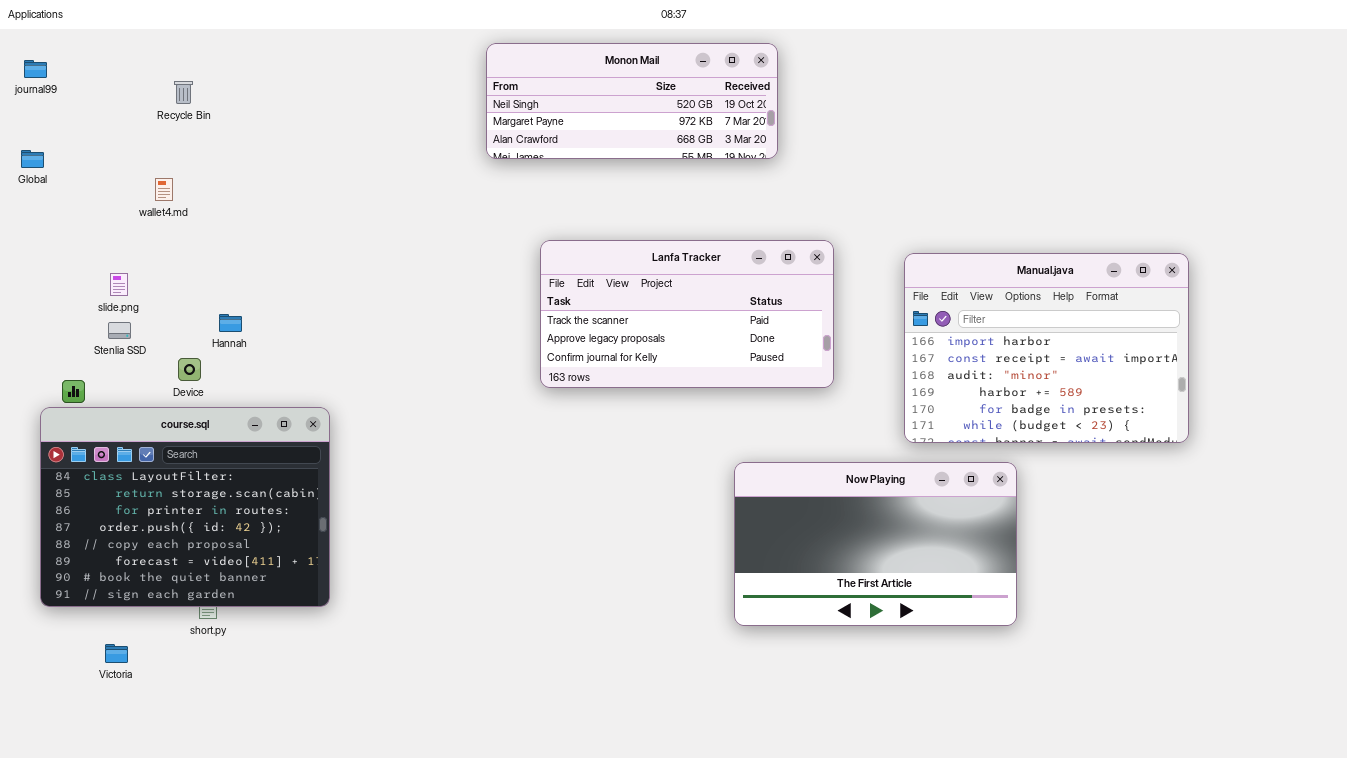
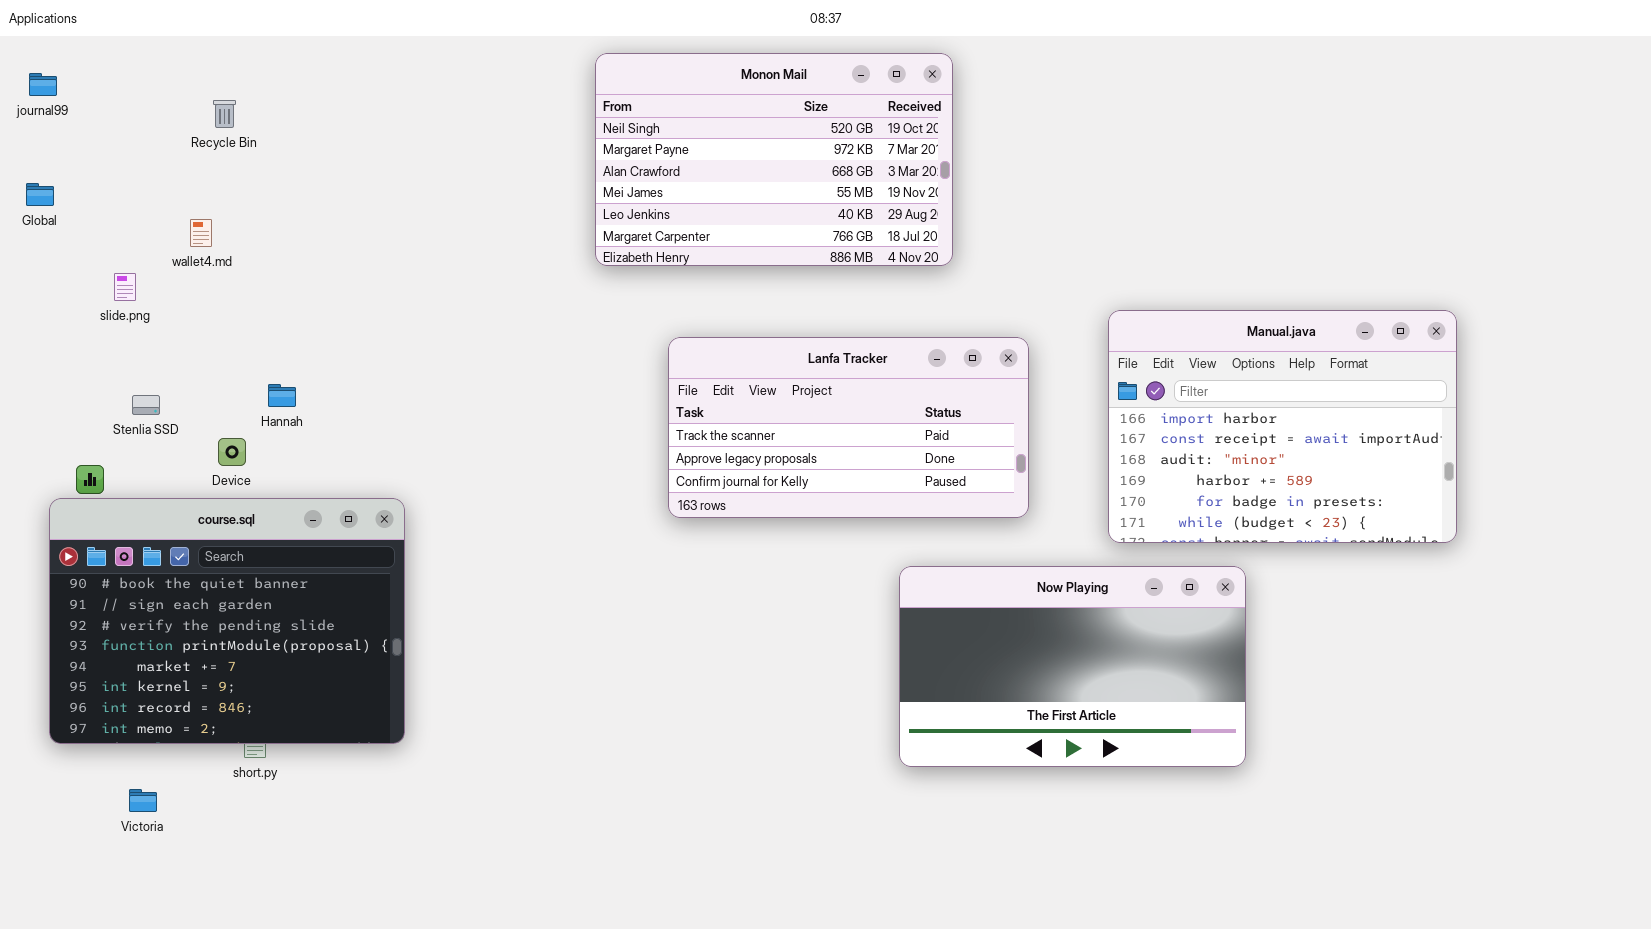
Monon Mail: [486,43,778,159] -> [595,53,953,266], resized
Lanfa Tracker: [540,240,834,388] -> [668,337,1029,518], moved
slide.png: [110,273,128,296] -> [114,273,136,301], moved
course.sql: [40,407,330,607] -> [49,498,405,744], scrolled down 6 rows

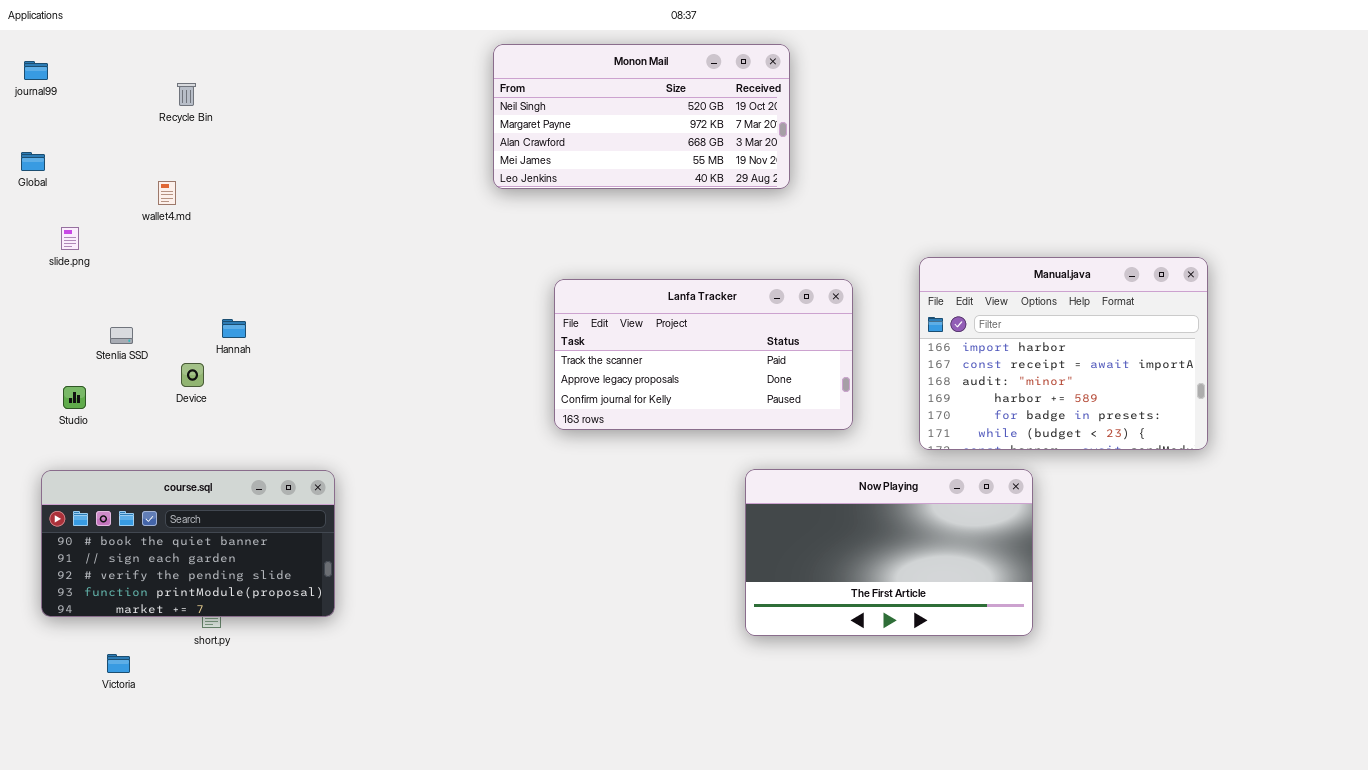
Monon Mail: [595,53,953,266] -> [493,44,790,189], resized
slide.png: [114,273,136,301] -> [61,227,79,250], moved
course.sql: [49,498,405,744] -> [41,470,335,617], resized

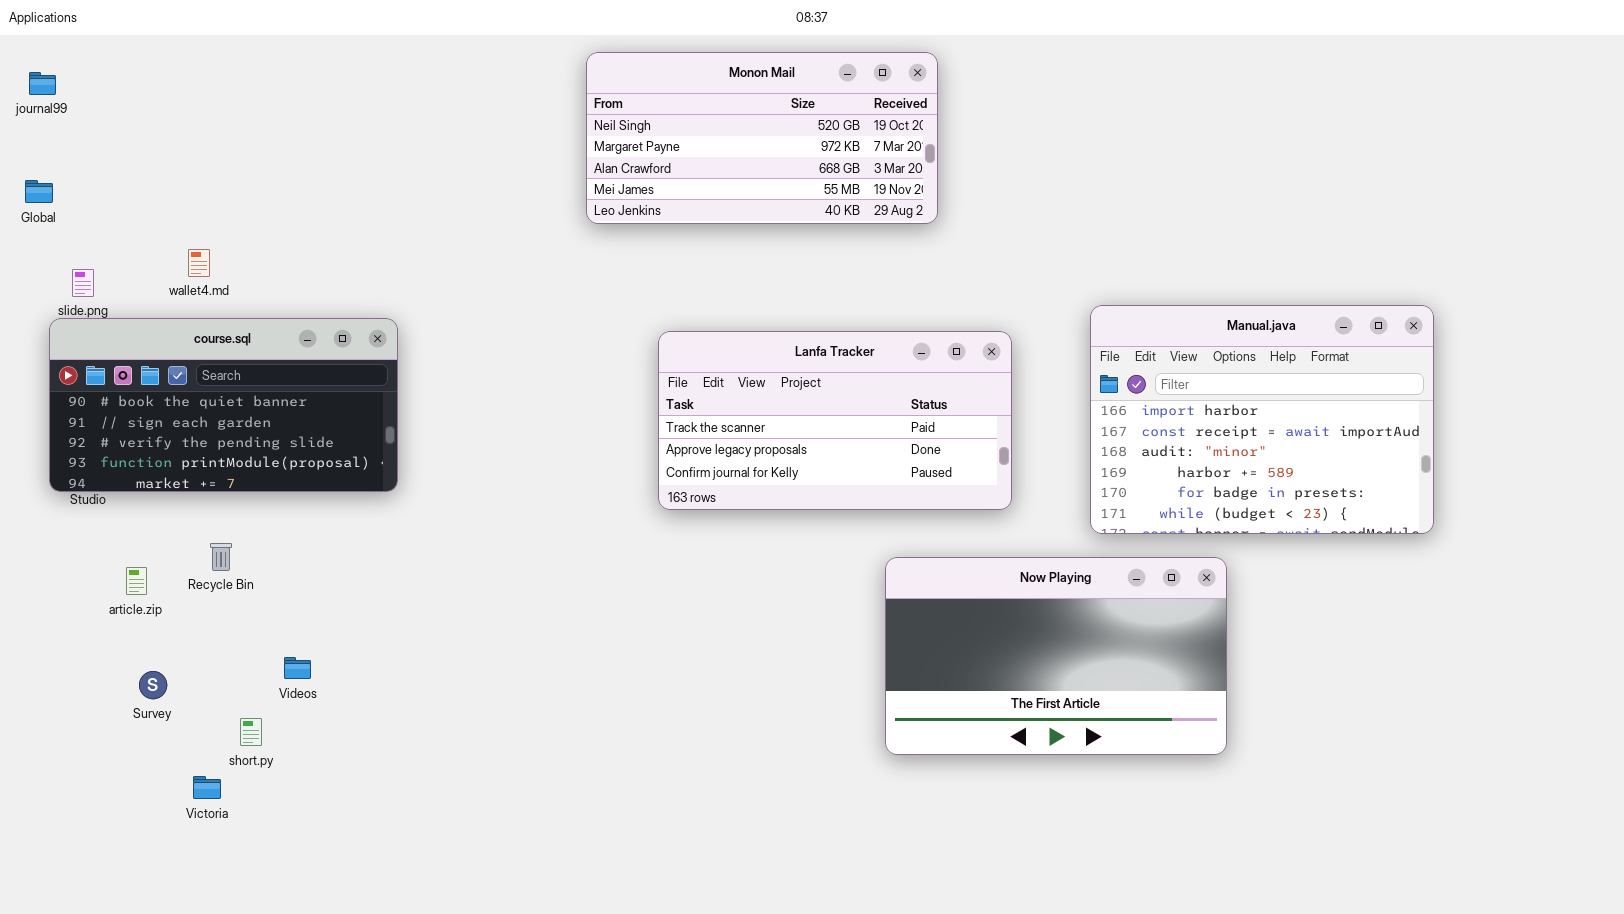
Recycle Bin: [177,83,196,106] -> [210,543,232,571], moved
wallet4.md: [158,181,176,205] -> [188,249,210,277], moved
course.sql: [41,470,335,617] -> [49,318,398,492], moved
Victoria: [107,654,130,673] -> [193,776,221,799], moved

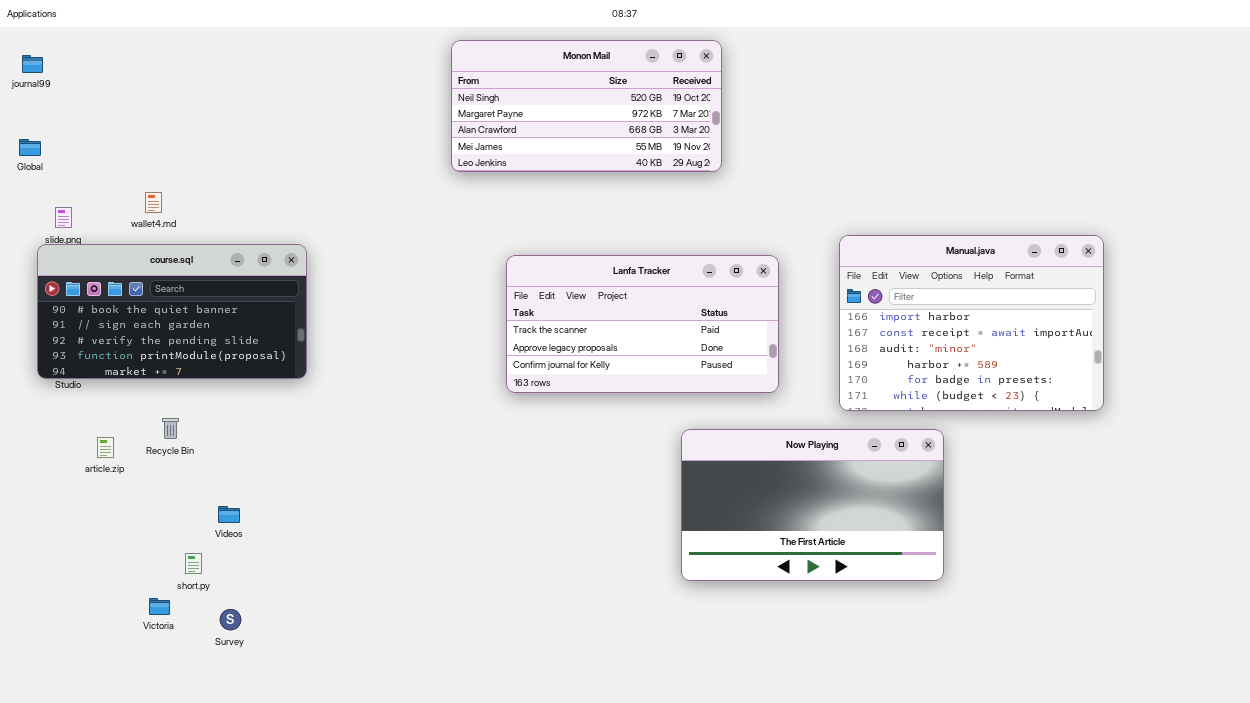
Survey: [139,671,167,699] -> [220,609,241,630], moved

